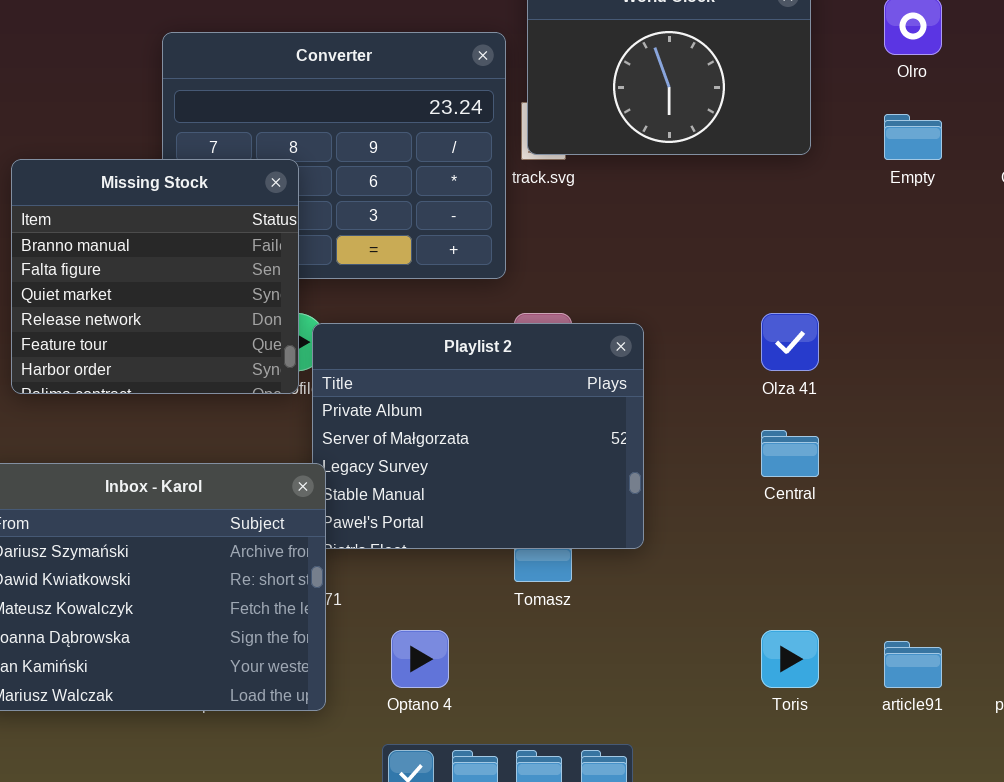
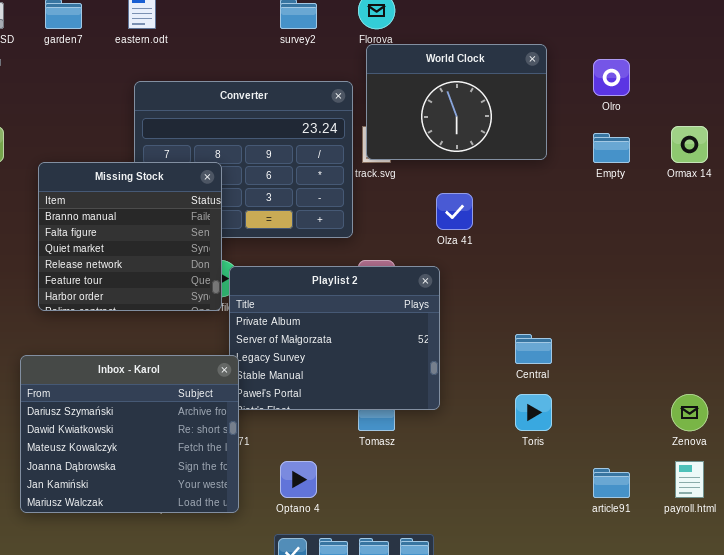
Olza 41: [761,313,819,371] -> [436,193,473,230], moved
Toris: [761,630,819,688] -> [515,394,552,431], moved

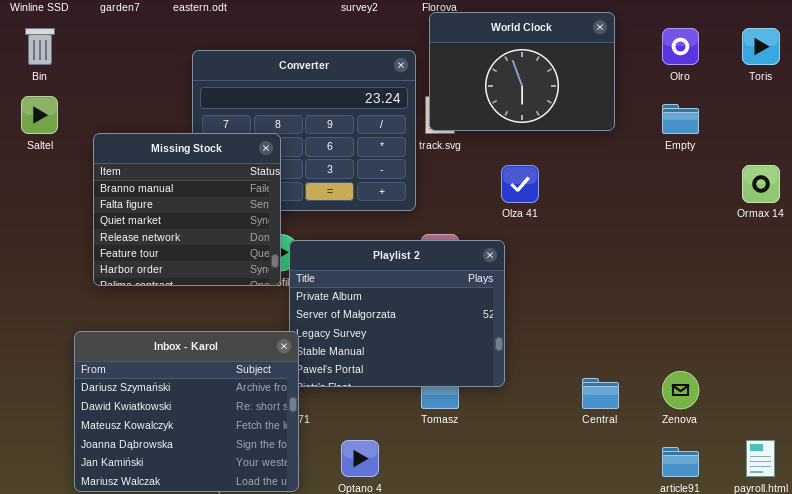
Ormax 14: [671,126,708,163] -> [742,165,780,203], moved
Central: [515,334,552,364] -> [582,378,619,409], moved
Toris: [515,394,552,431] -> [742,28,780,65], moved
Zenova: [671,394,708,431] -> [662,371,699,409], moved

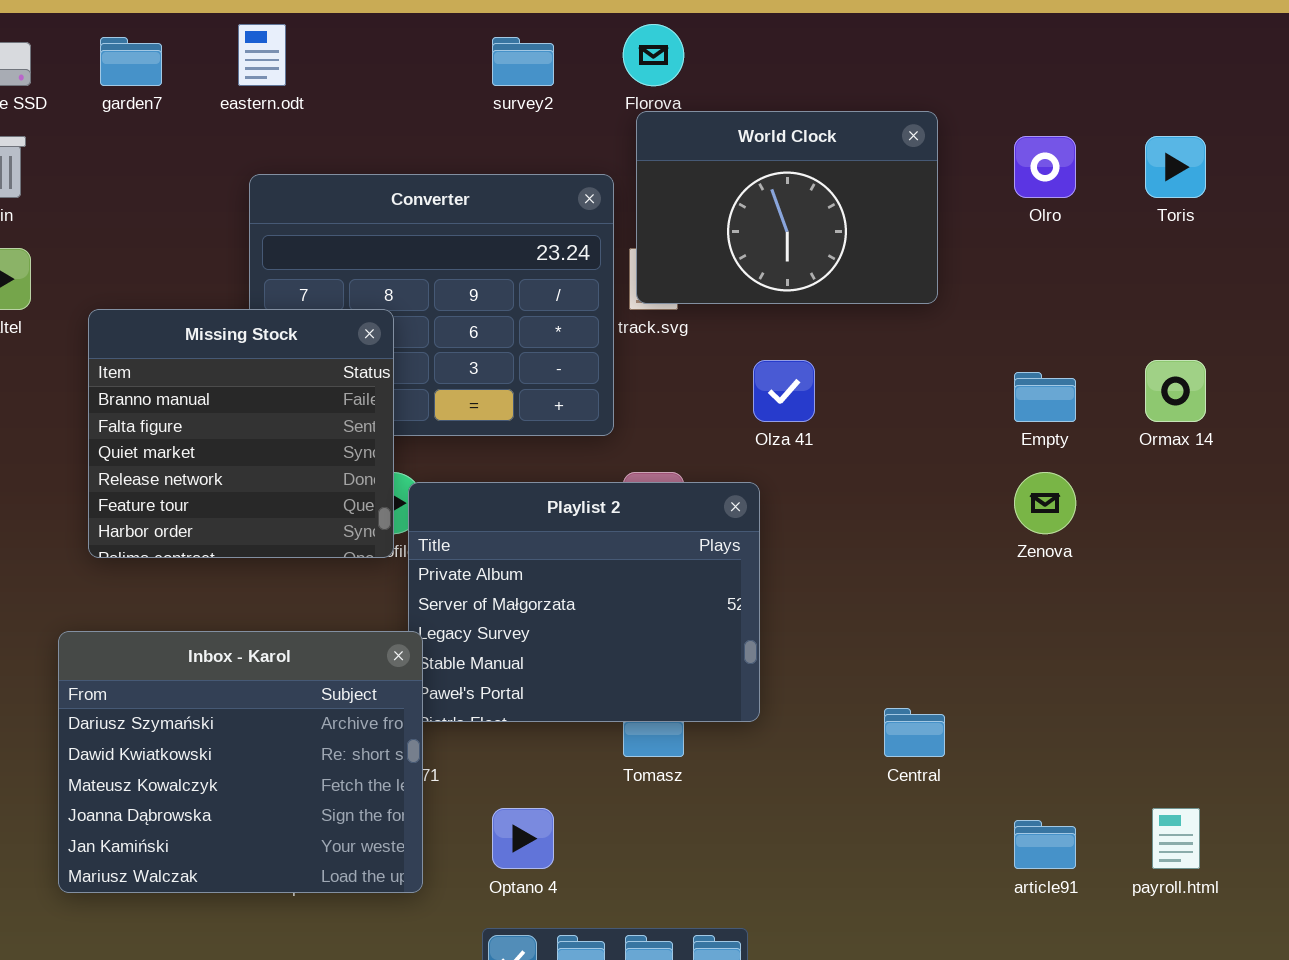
Empty: [662,104,699,134] -> [1014,372,1076,422], moved
Zenova: [662,371,699,409] -> [1014,472,1076,534], moved

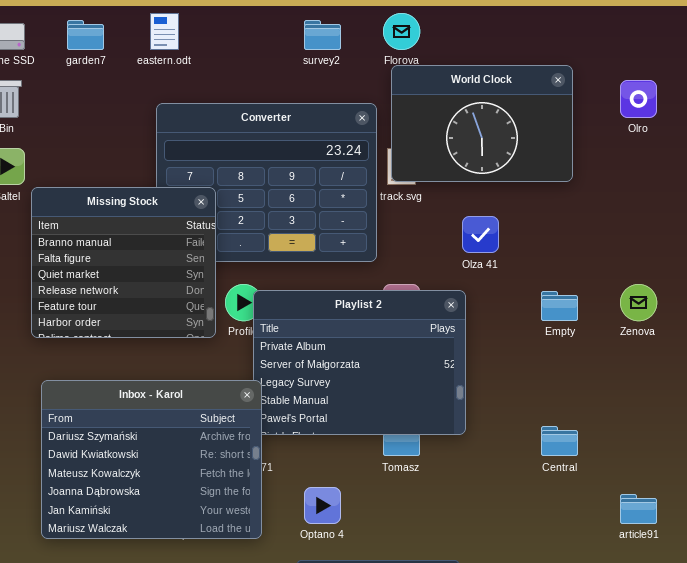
Missing Stock: [88,309,394,558] -> [31,187,216,338], moved
Empty: [1014,372,1076,422] -> [541,291,578,321], moved

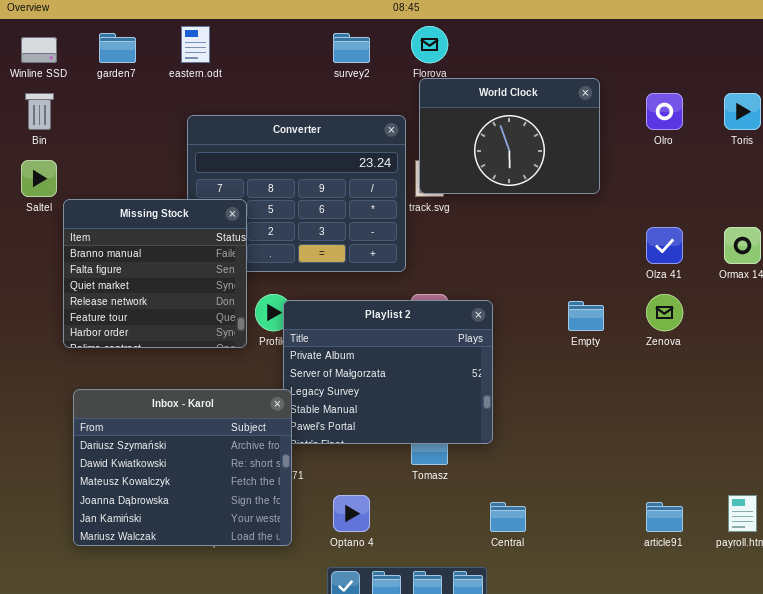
Olza 41: [462,216,499,253] -> [646,227,683,264], moved
Central: [541,426,578,456] -> [490,502,526,532], moved

